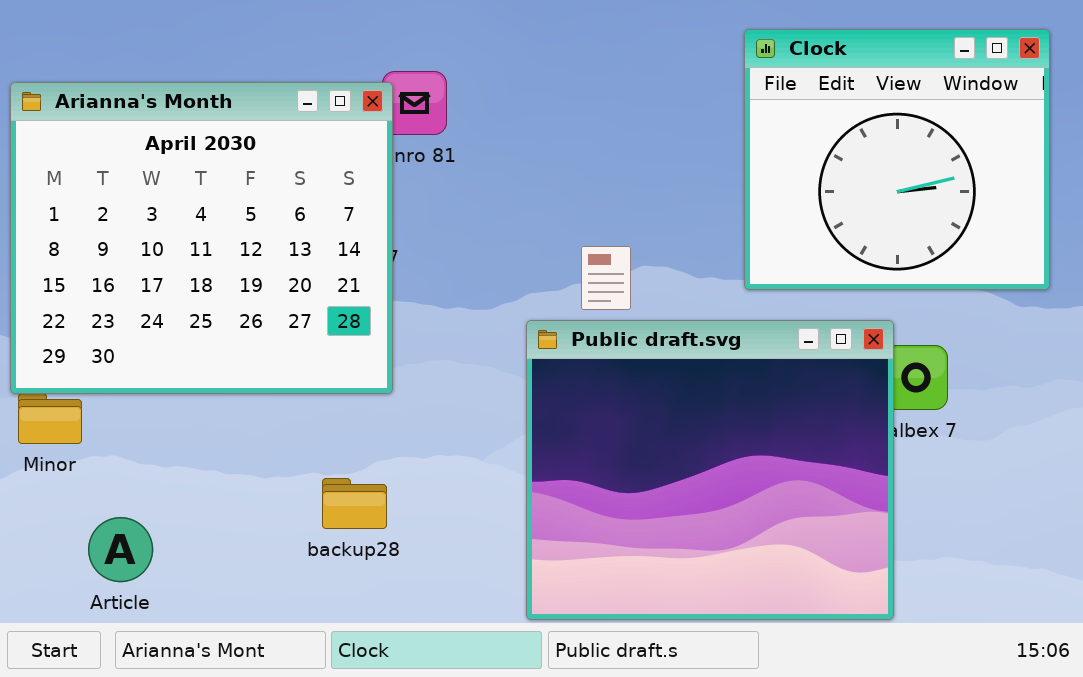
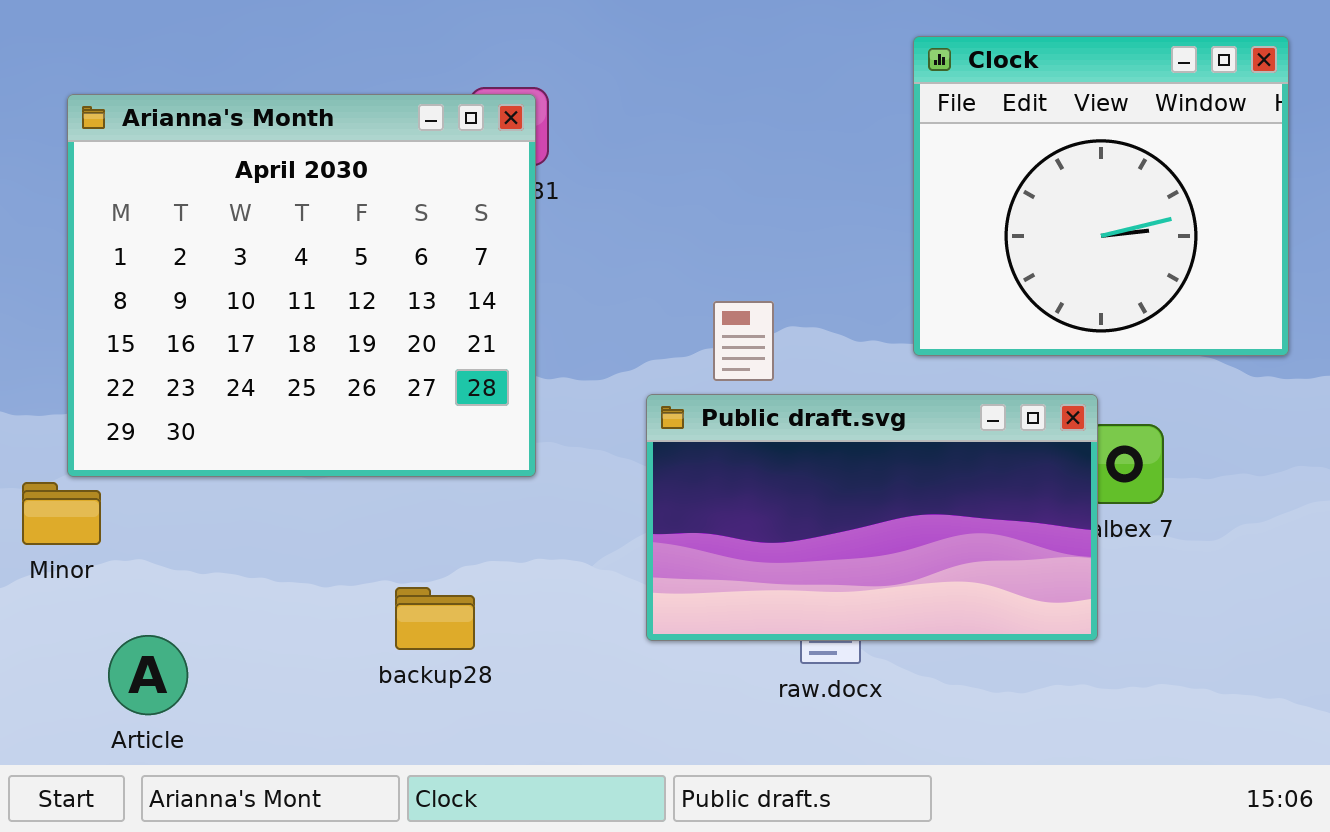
Arianna's Month: [10,82,393,394] -> [67,94,536,477], moved
Public draft.svg: [526,320,894,620] -> [646,394,1098,641], resized

